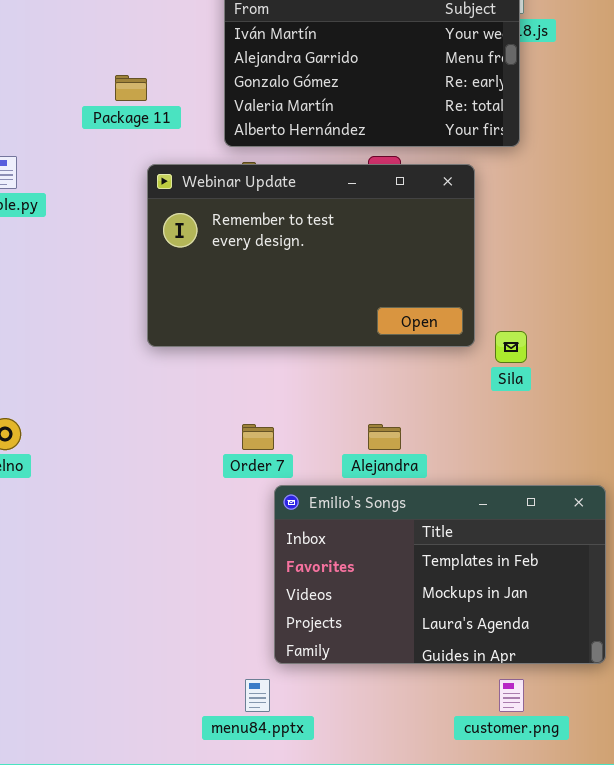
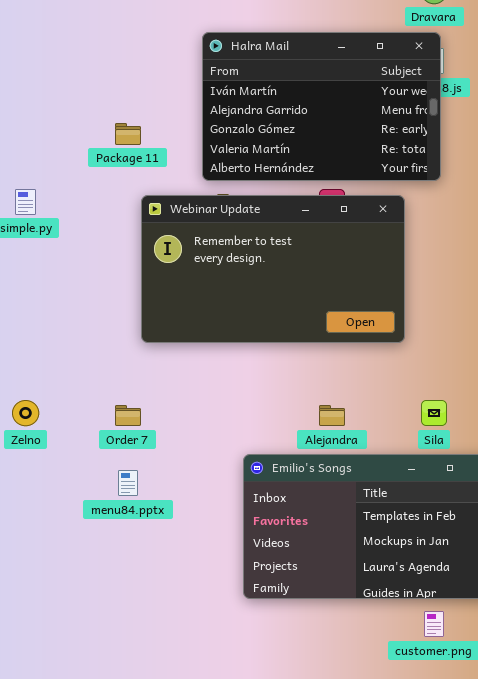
Sila: [495,331,527,363] -> [421,400,447,426], moved
Order 7: [242,424,274,450] -> [115,405,141,426], moved
menu84.pptx: [245,679,270,712] -> [118,470,138,496], moved

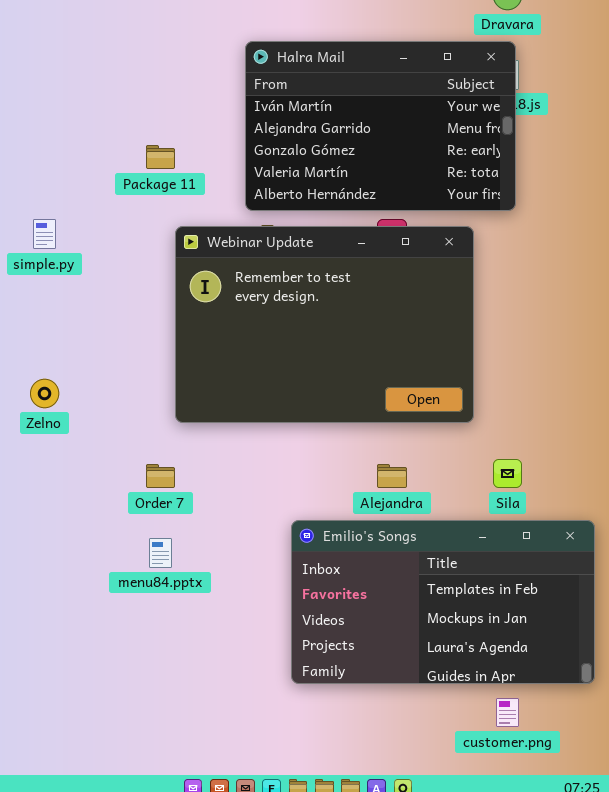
Webinar Update: [141,195,405,343] -> [175,226,474,423], resized
Zelno: [12,400,39,426] -> [30,379,59,408], moved

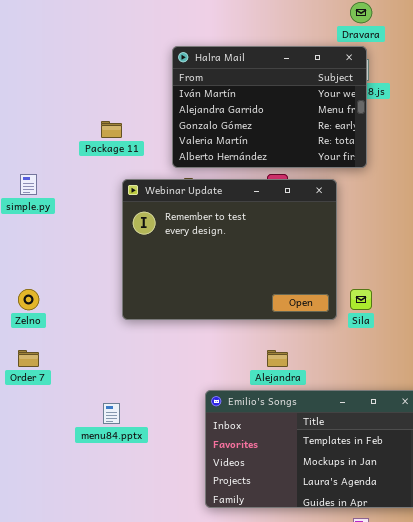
Sila: [493,459,522,488] -> [350,289,372,310], moved
Order 7: [146,464,175,488] -> [18,350,39,367], moved

